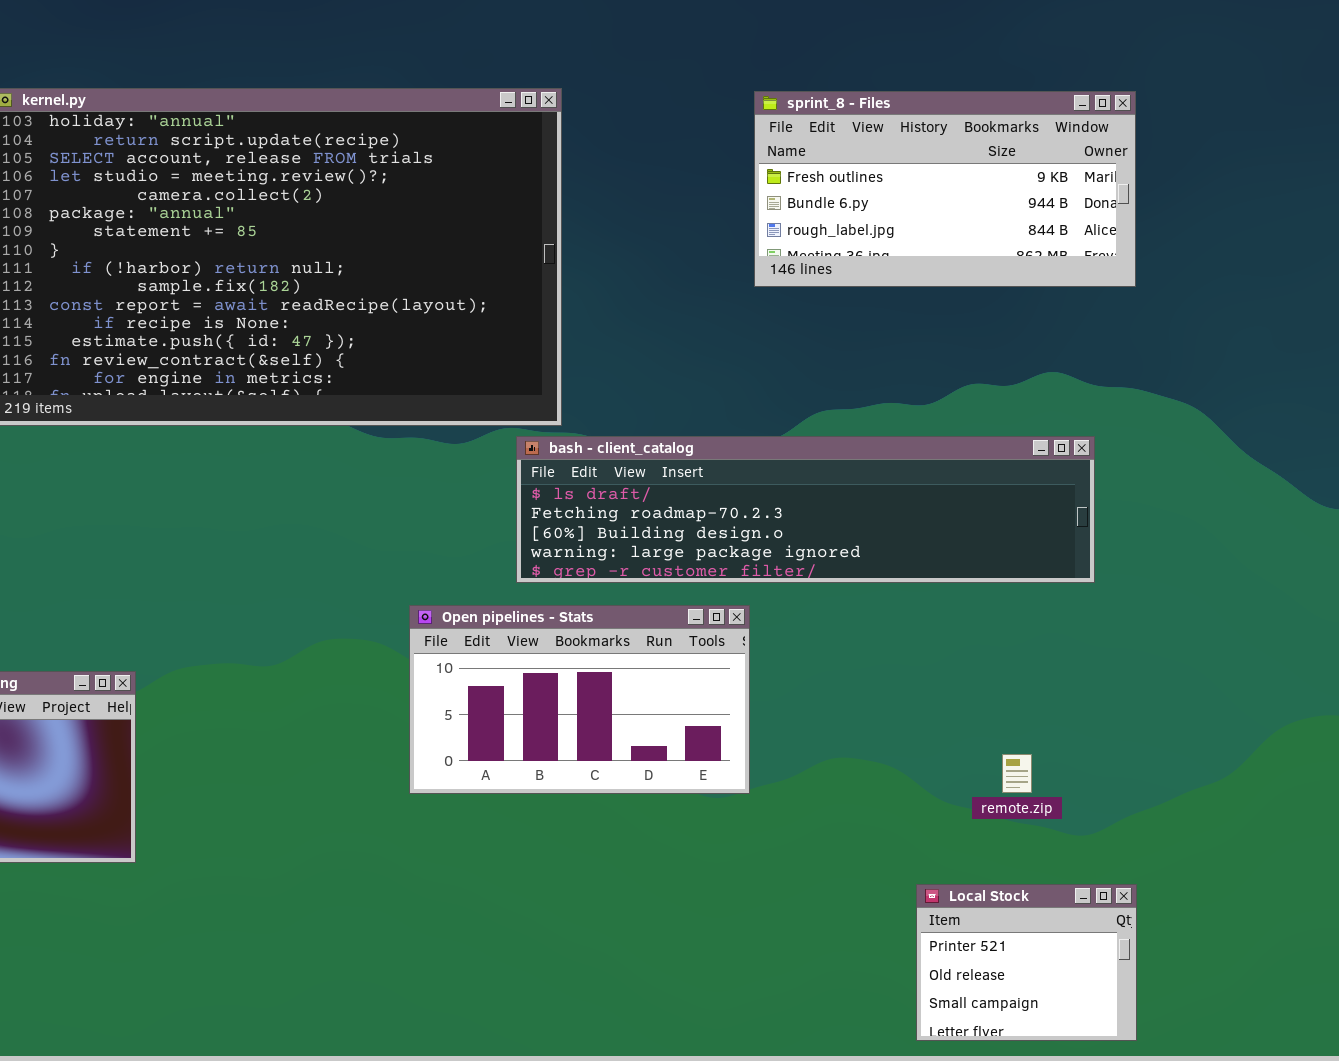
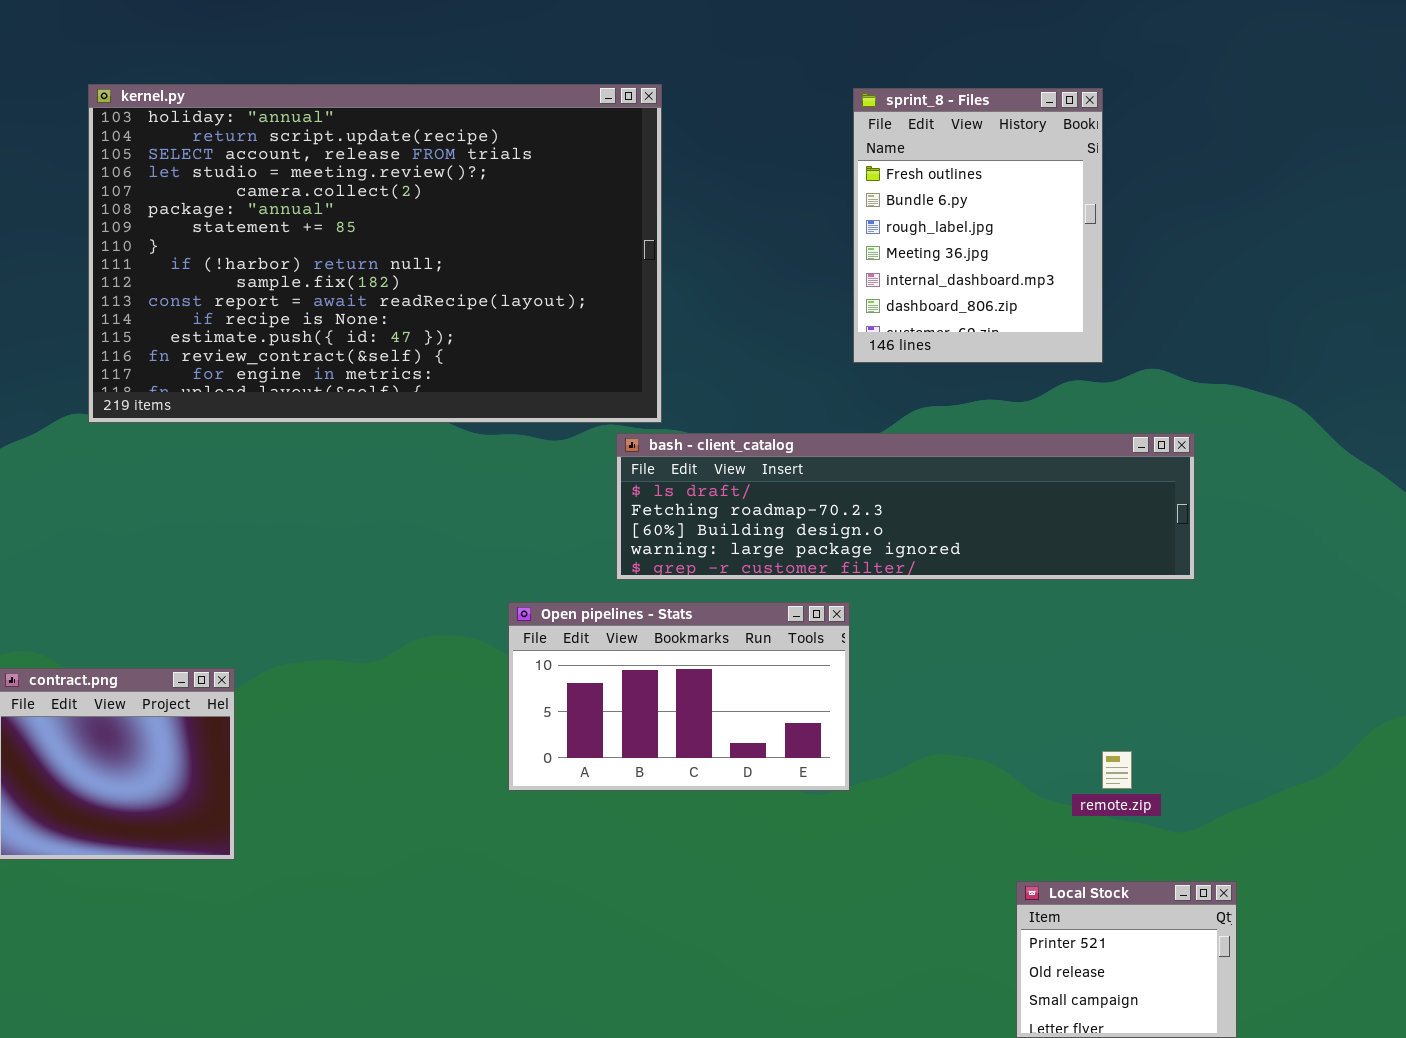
sprint_8 - Files: [754,91,1136,287] -> [853,88,1103,363], resized

